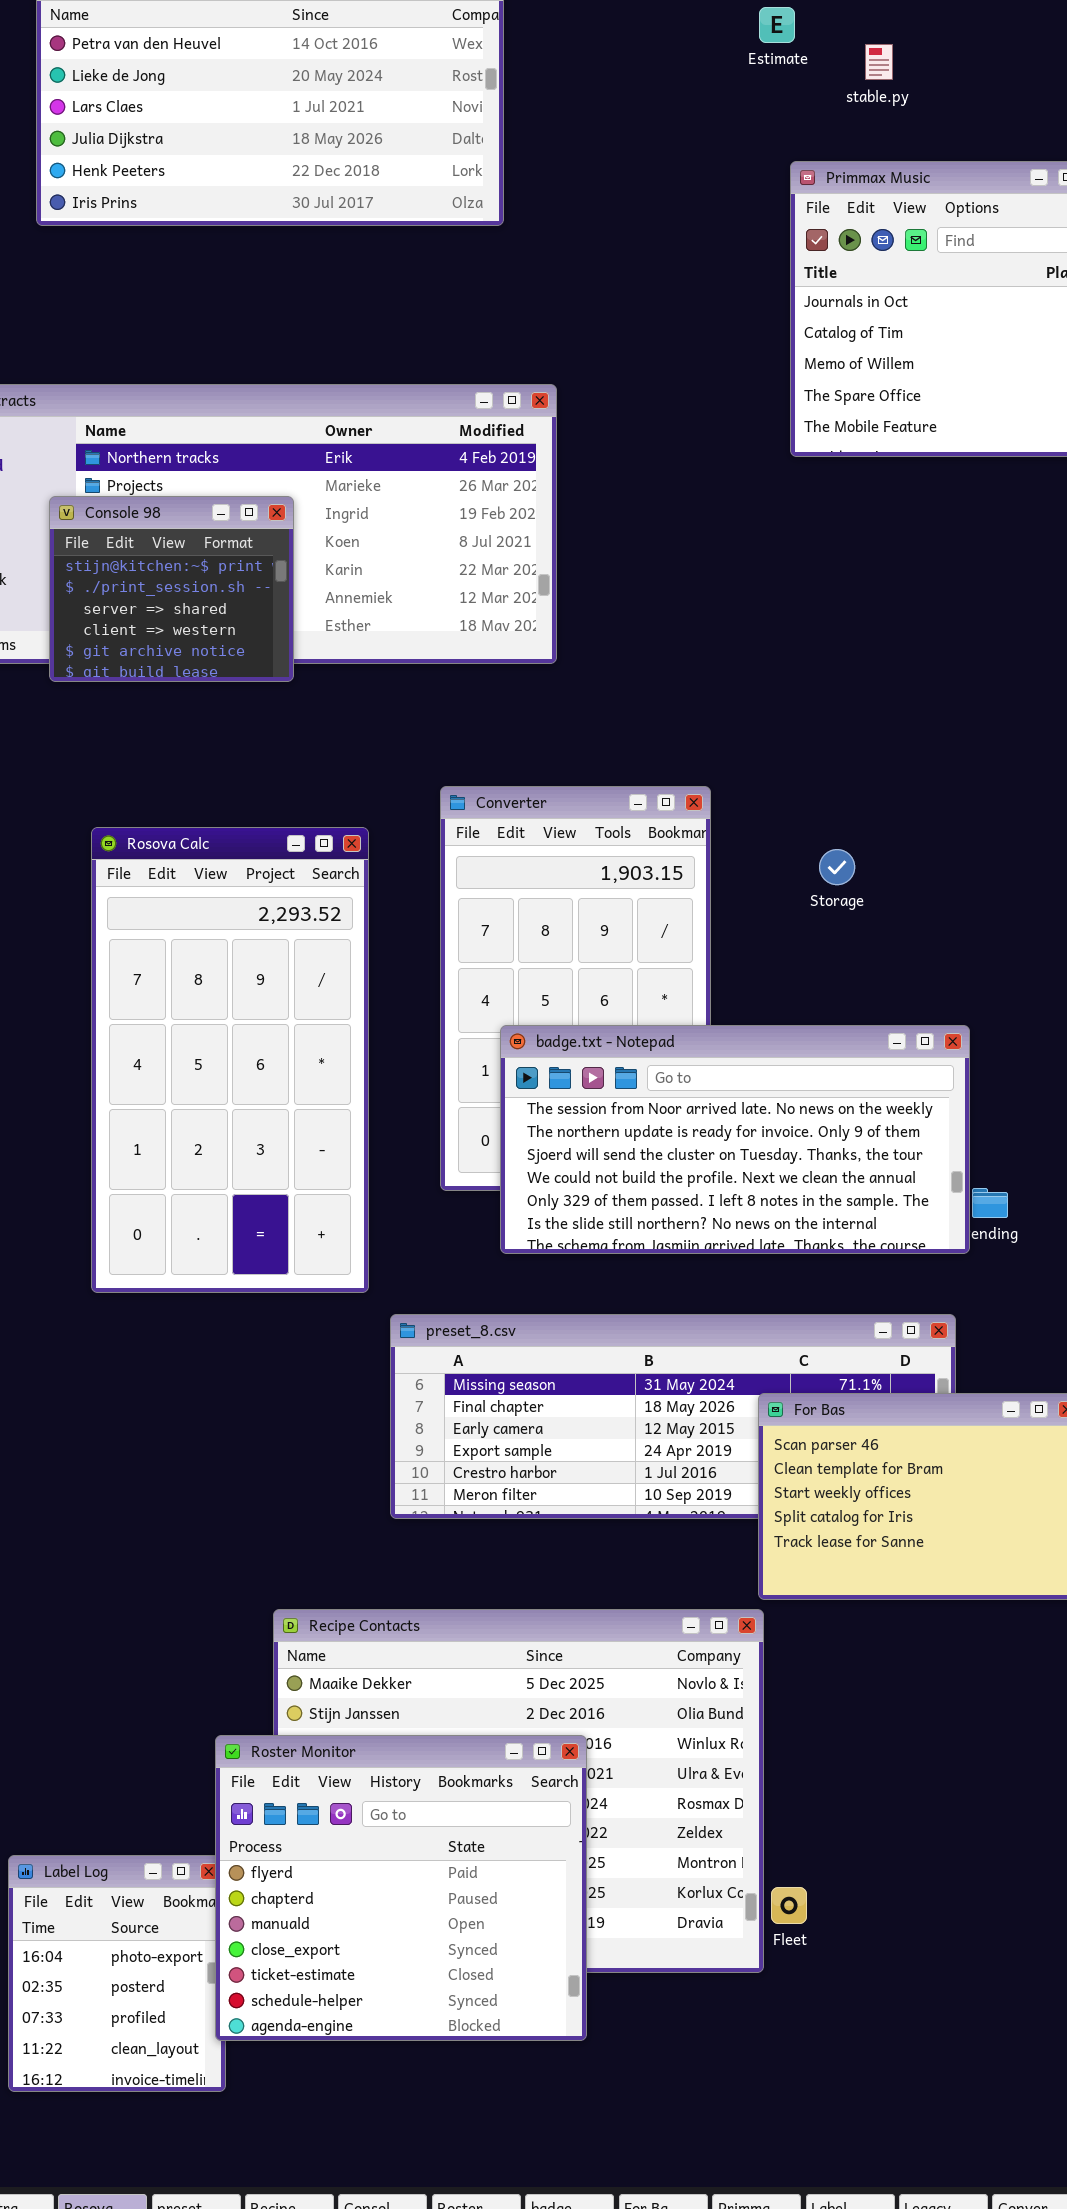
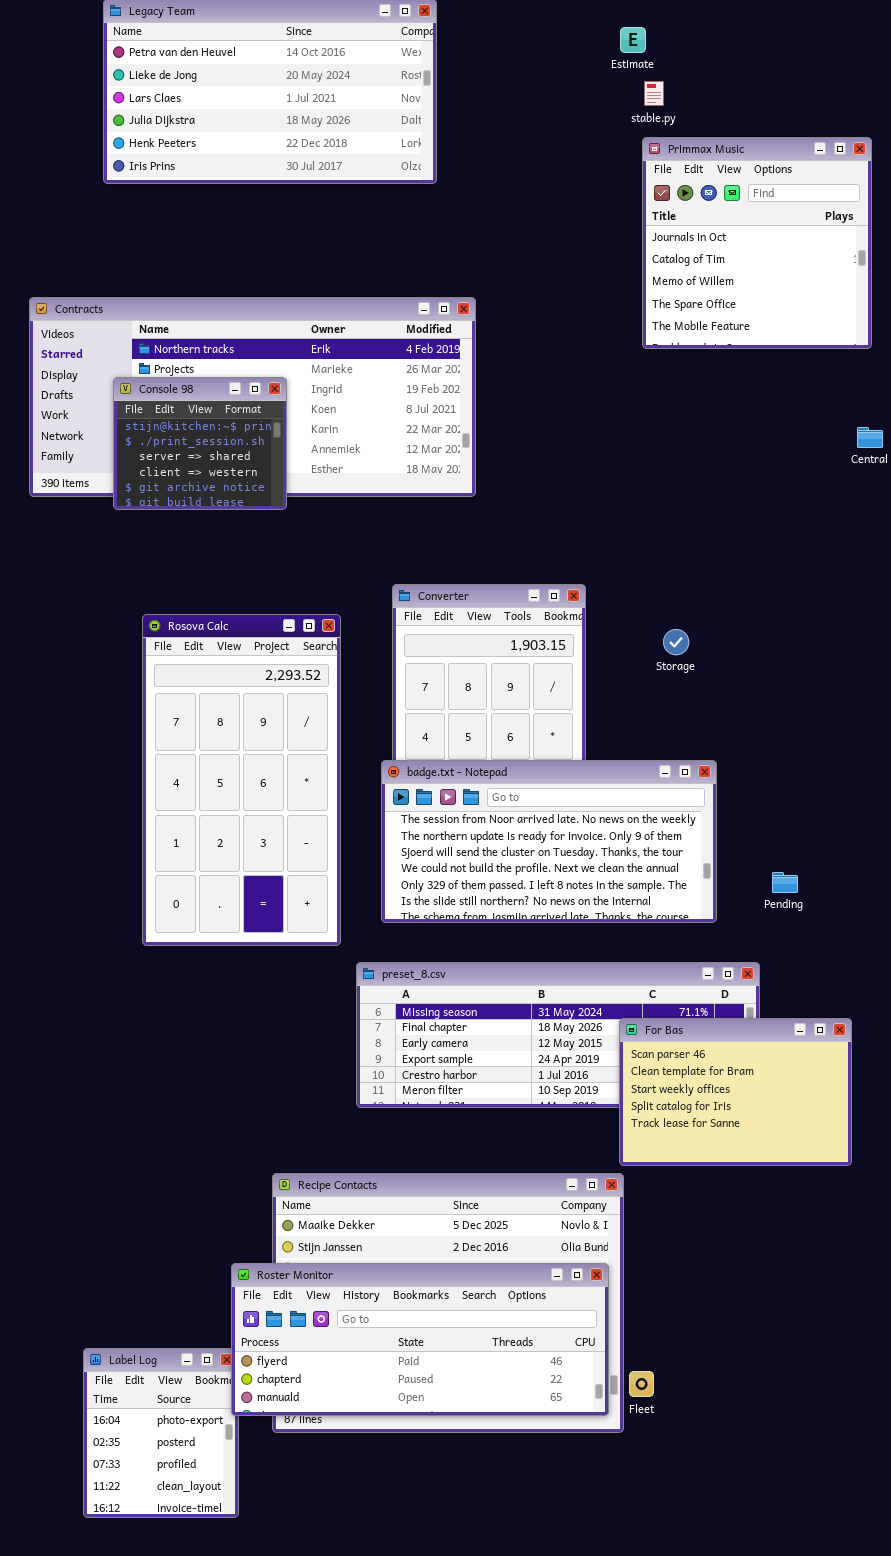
stable.py: [865,44,893,80] -> [644,81,664,106], moved
badge.txt - Notepad: [500,1025,970,1254] -> [381,760,717,923], moved
Roster Monitor: [215,1735,587,2041] -> [231,1263,609,1416], resized

